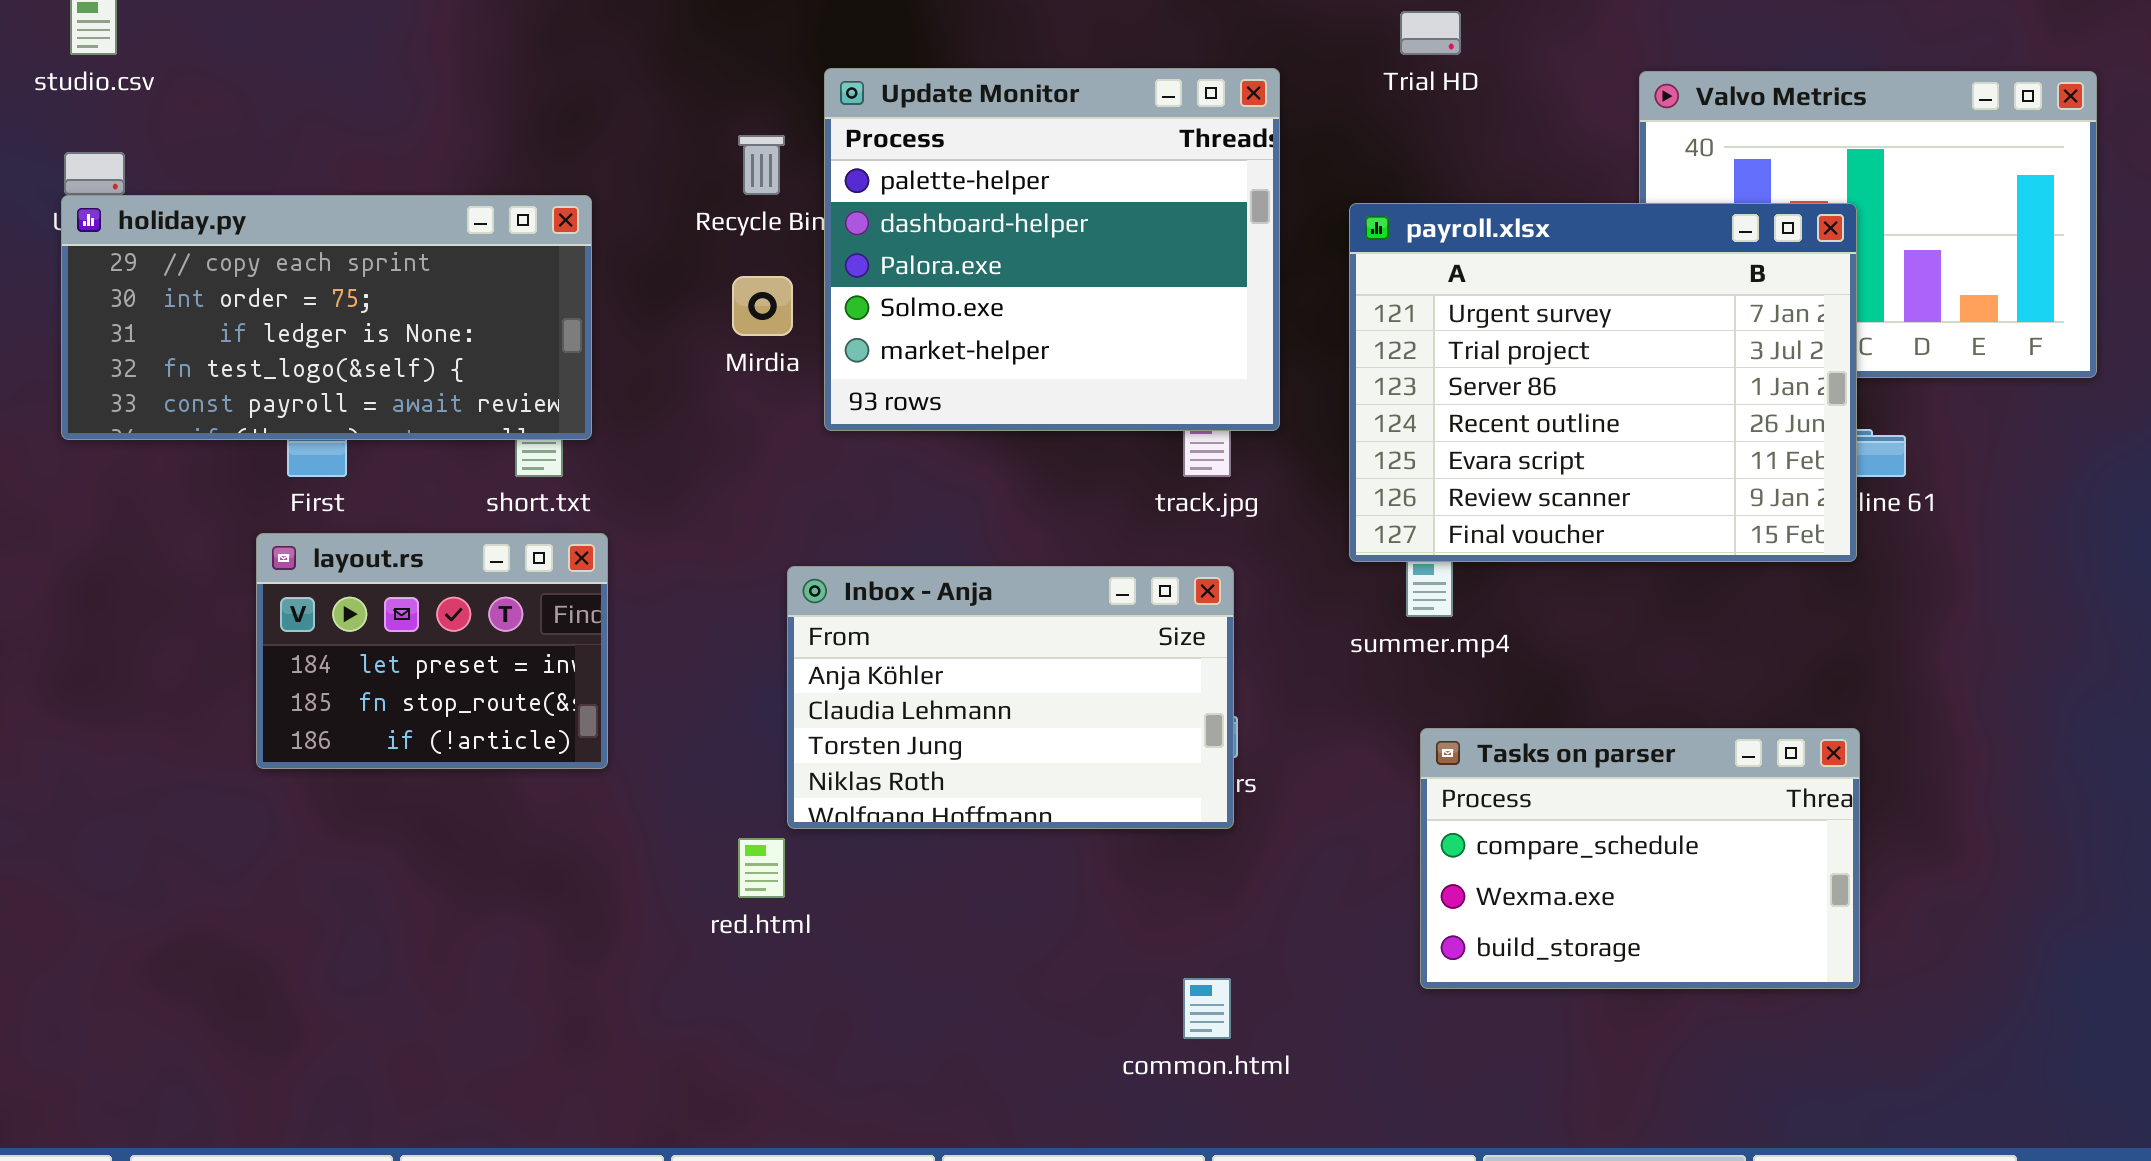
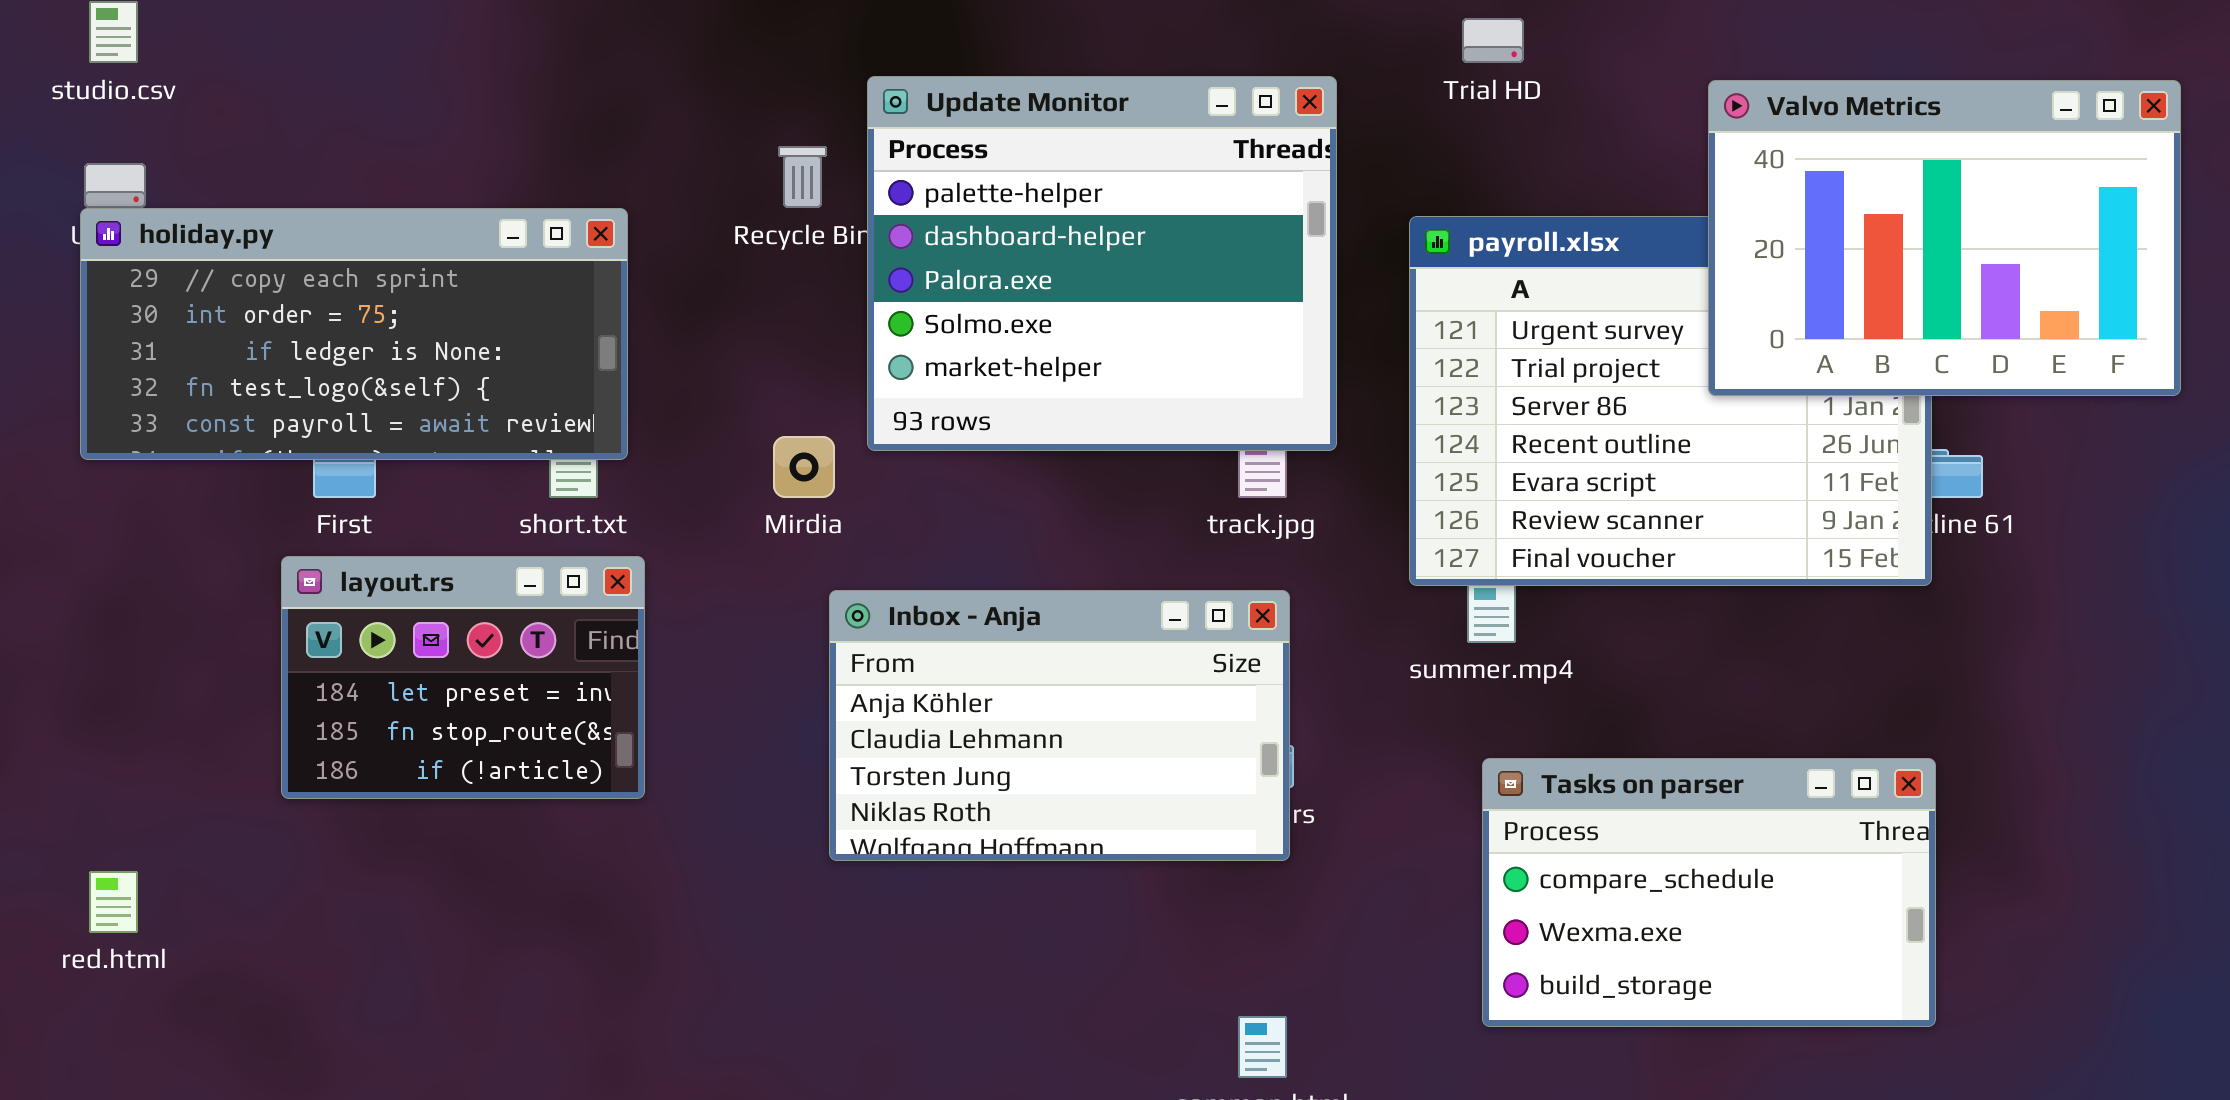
Valvo Metrics: [1639,71,2097,378] -> [1708,80,2181,396], raised
Mirdia: [732,276,793,336] -> [773,436,835,498], moved
red.html: [738,838,785,898] -> [89,871,138,933], moved

